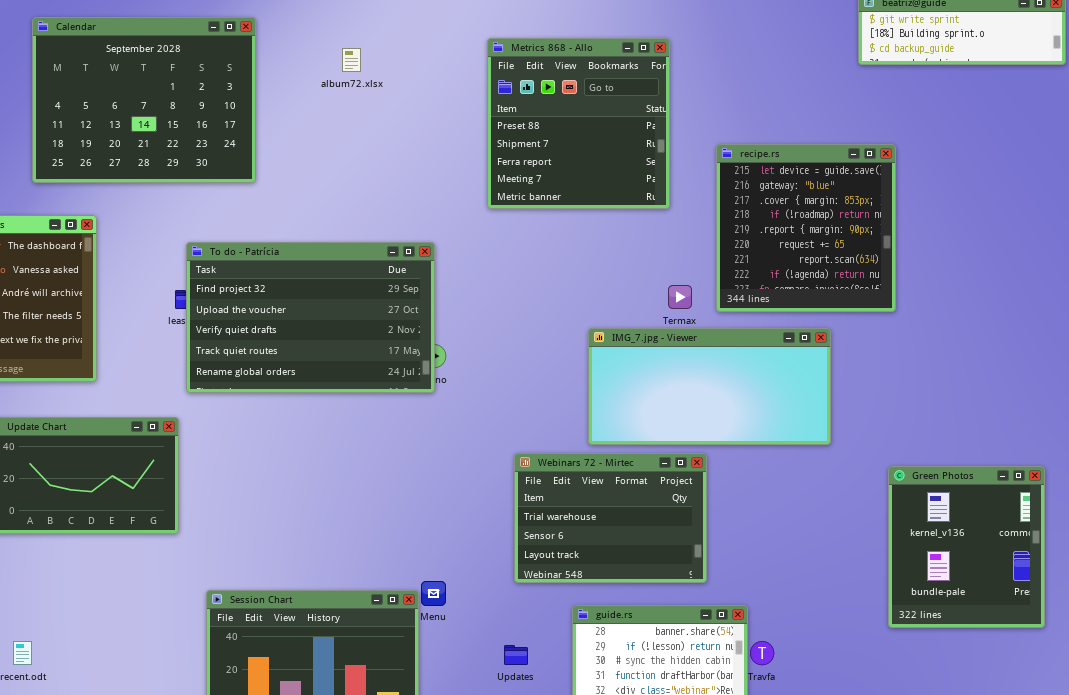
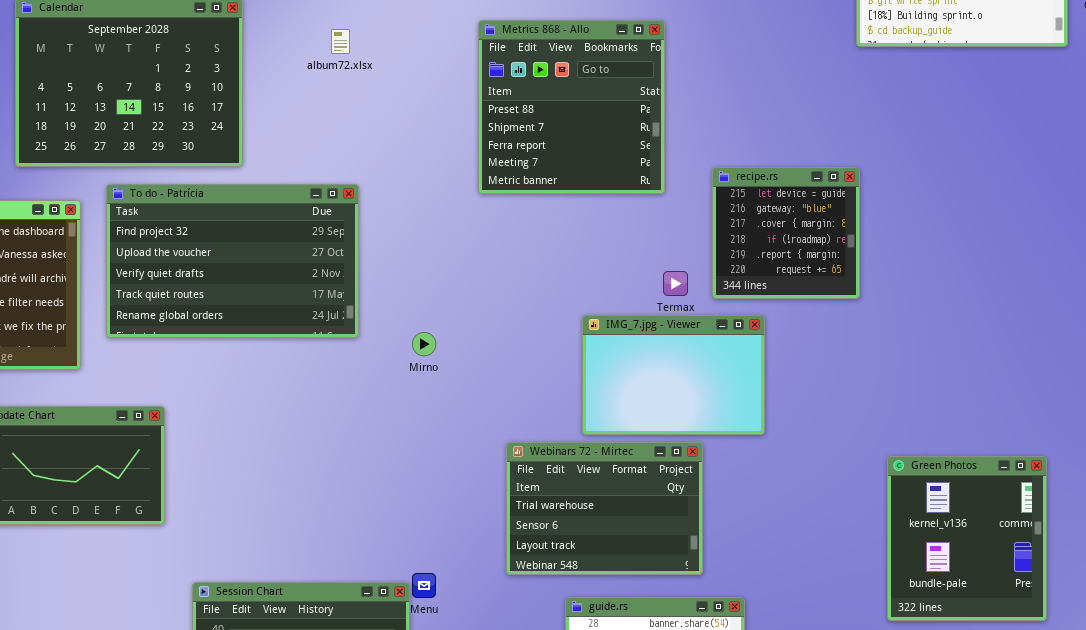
recipe.rs: [716,144,896,312] -> [712,167,860,299], resized
To do - Patrícia: [186,242,435,393] -> [106,184,359,338], moved
IMG_7.jpg - Viewer: [588,328,831,445] -> [582,315,765,435], resized

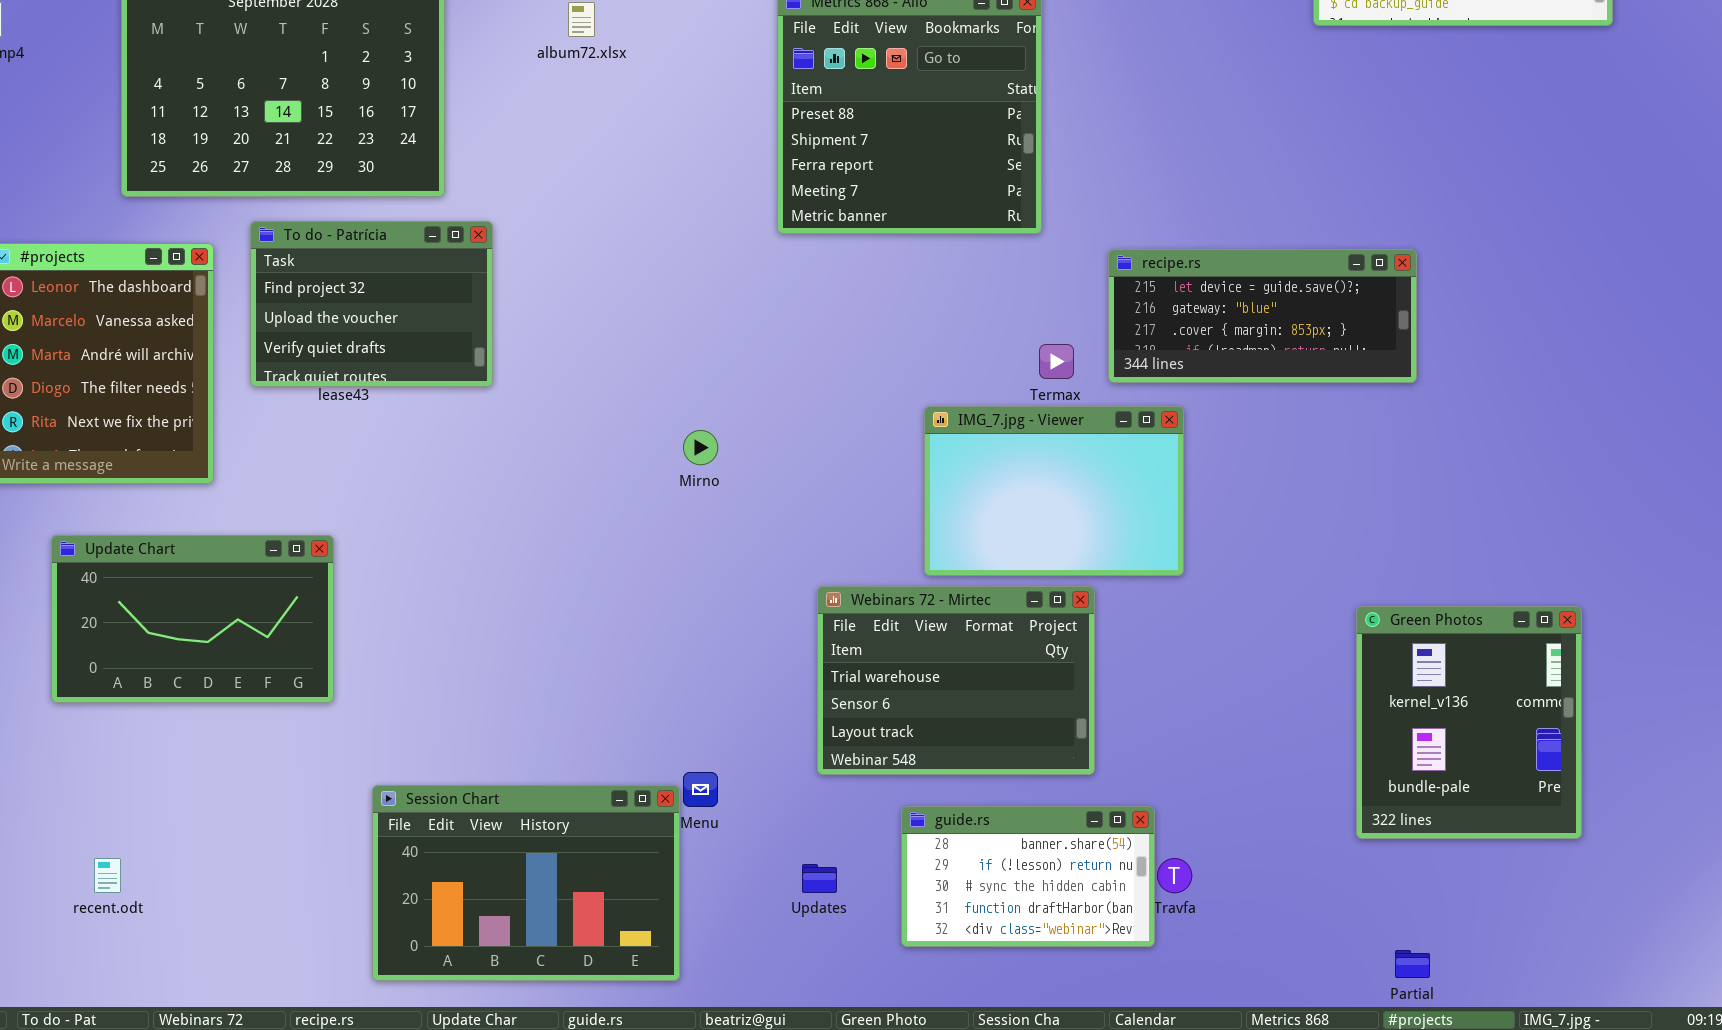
recipe.rs: [712,167,860,299] -> [1108,249,1417,383], resized
To do - Patrícia: [106,184,359,338] -> [250,221,493,387], resized

